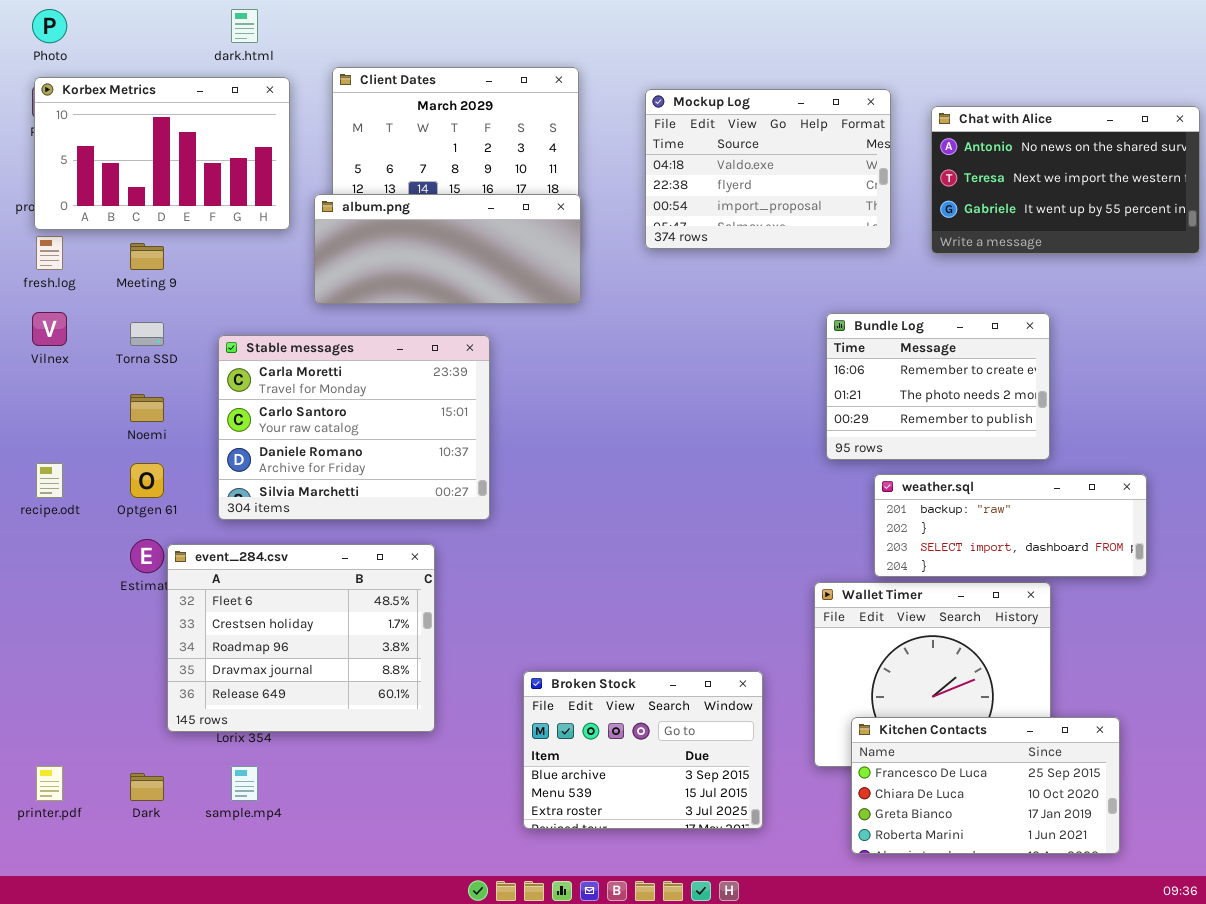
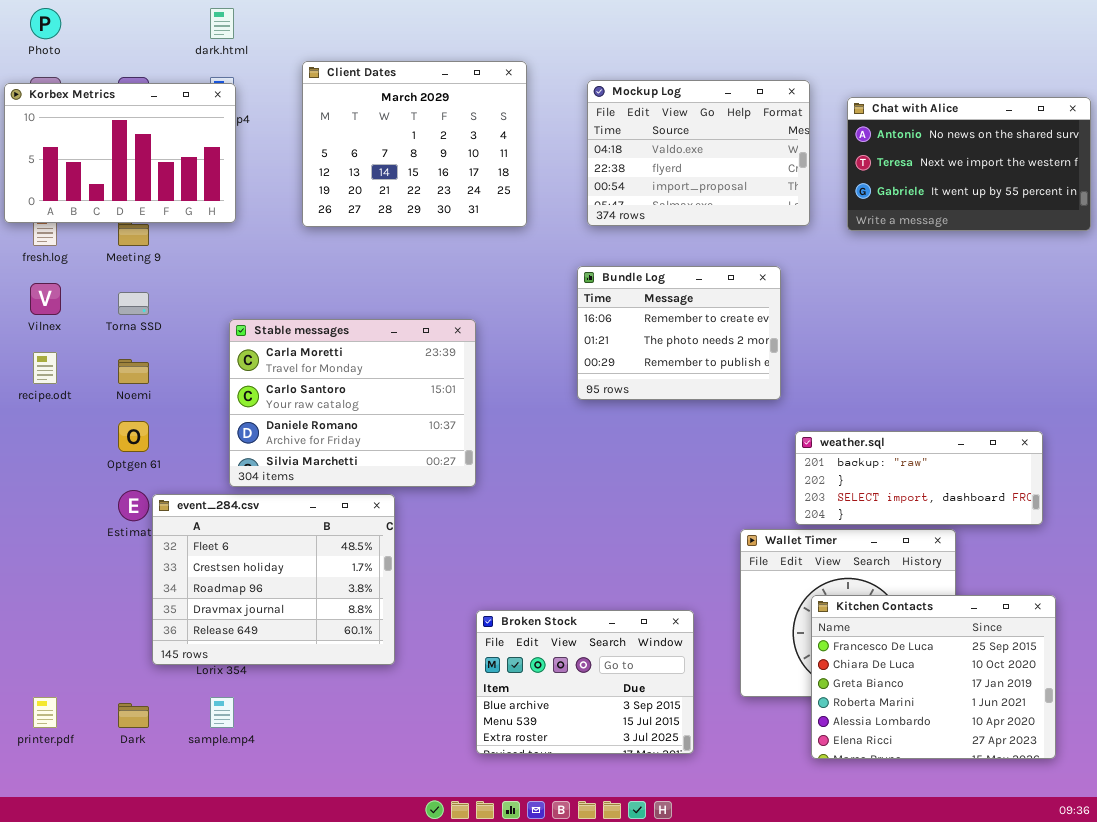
Korbex Metrics: [34,77,290,230] -> [4,83,236,223], moved
album.png: [314,194,581,304] -> none, closed
Bundle Log: [826,313,1050,460] -> [577,266,781,400], moved
Stable messages: [218,335,490,520] -> [229,319,476,487], moved
recipe.odt: [36,463,63,498] -> [33,352,57,384], moved
Kitchen Contacts: [851,717,1120,854] -> [811,595,1056,759], moved, resized

